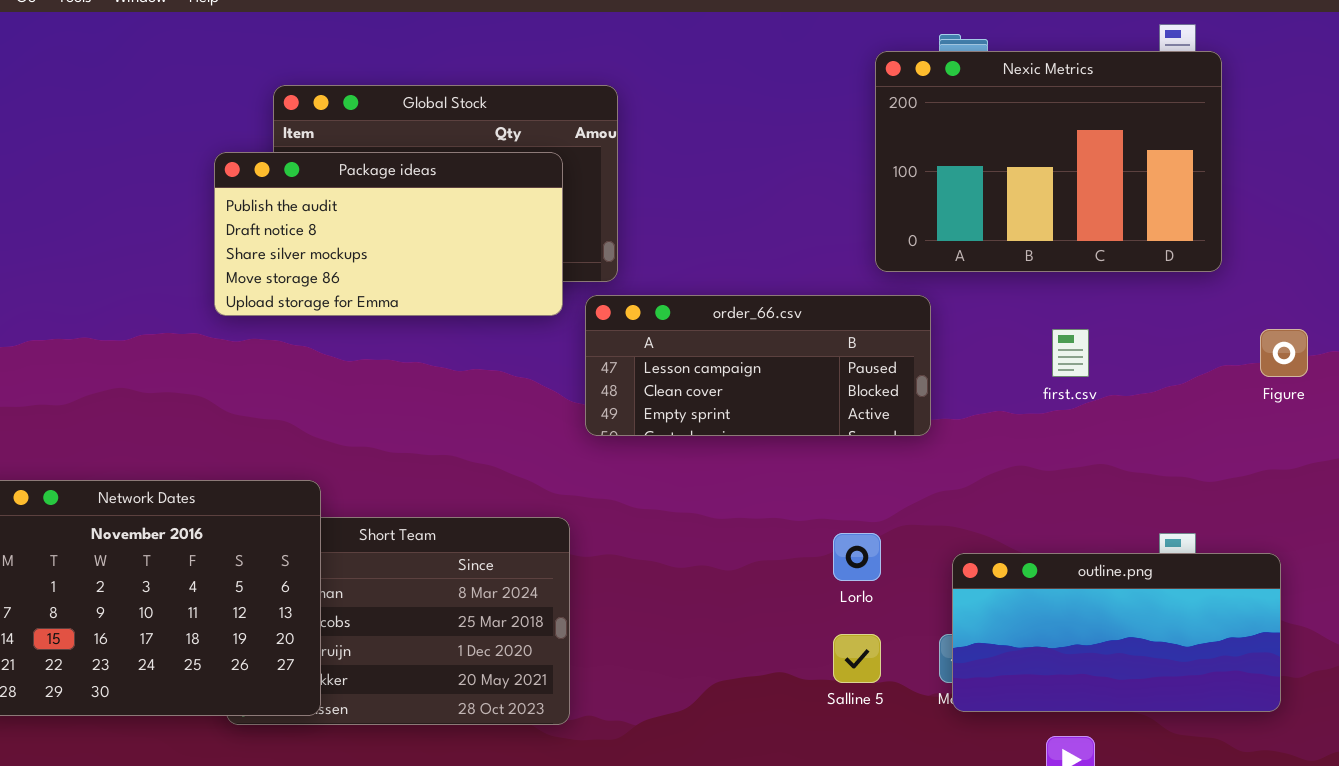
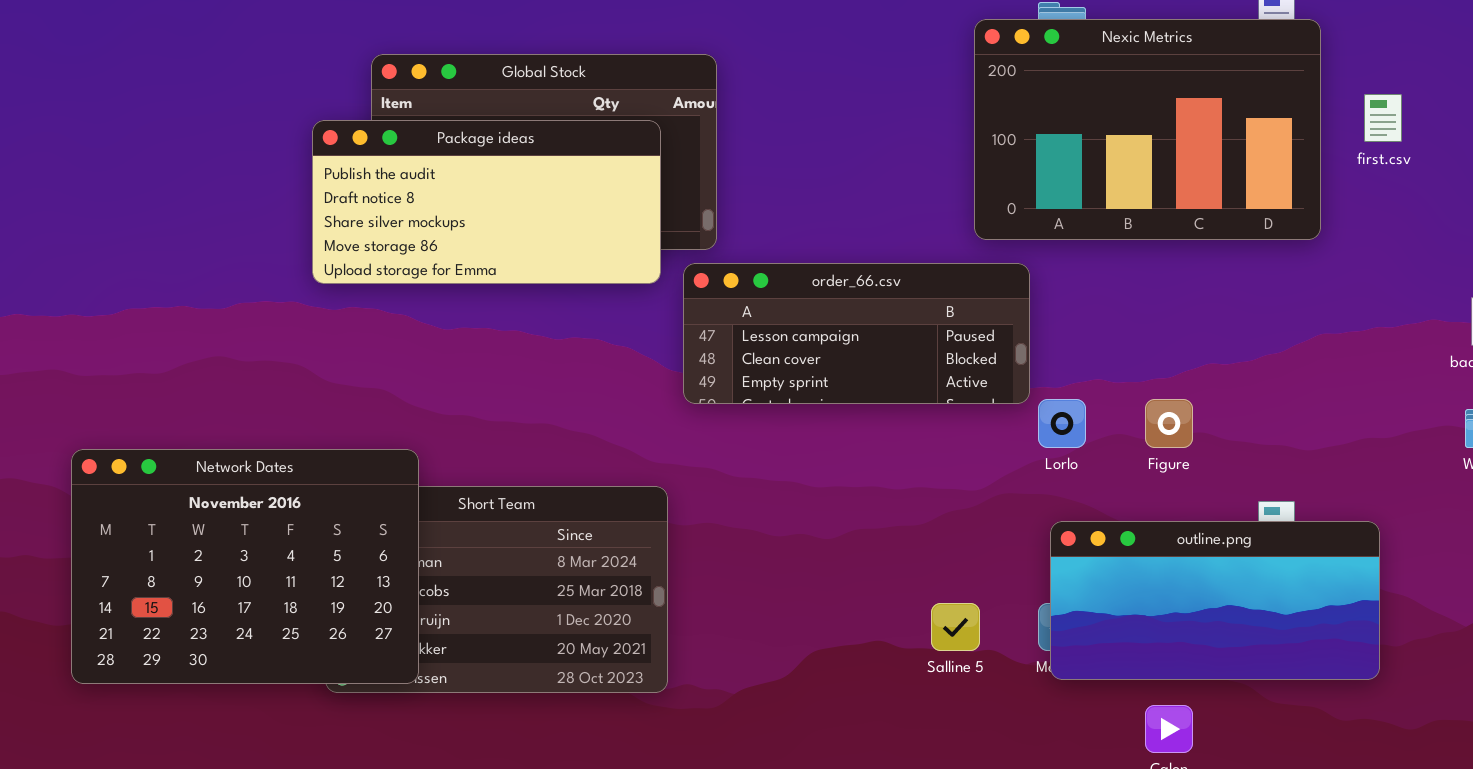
first.csv: [1052,329,1089,377] -> [1364,94,1402,142], moved
Figure: [1260,329,1308,377] -> [1145,399,1193,448], moved
Lorlo: [833,533,881,581] -> [1038,399,1086,448], moved

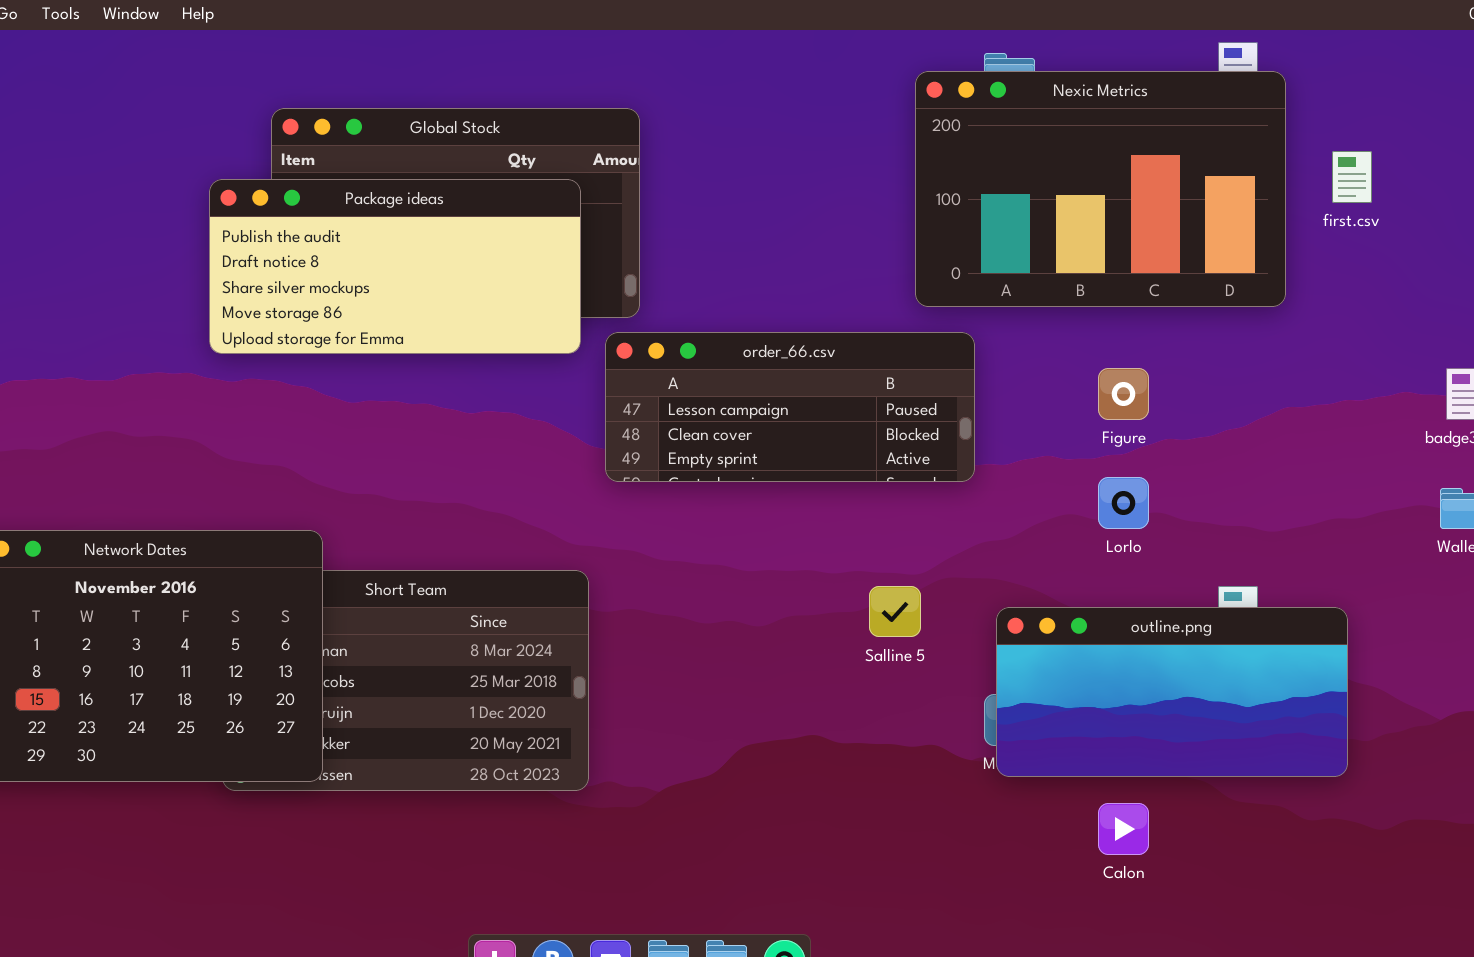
Lorlo: [1038,399,1086,448] -> [1098,477,1149,529], moved
Figure: [1145,399,1193,448] -> [1098,368,1149,420], moved
Salline 5: [931,603,980,651] -> [869,586,921,637], moved

